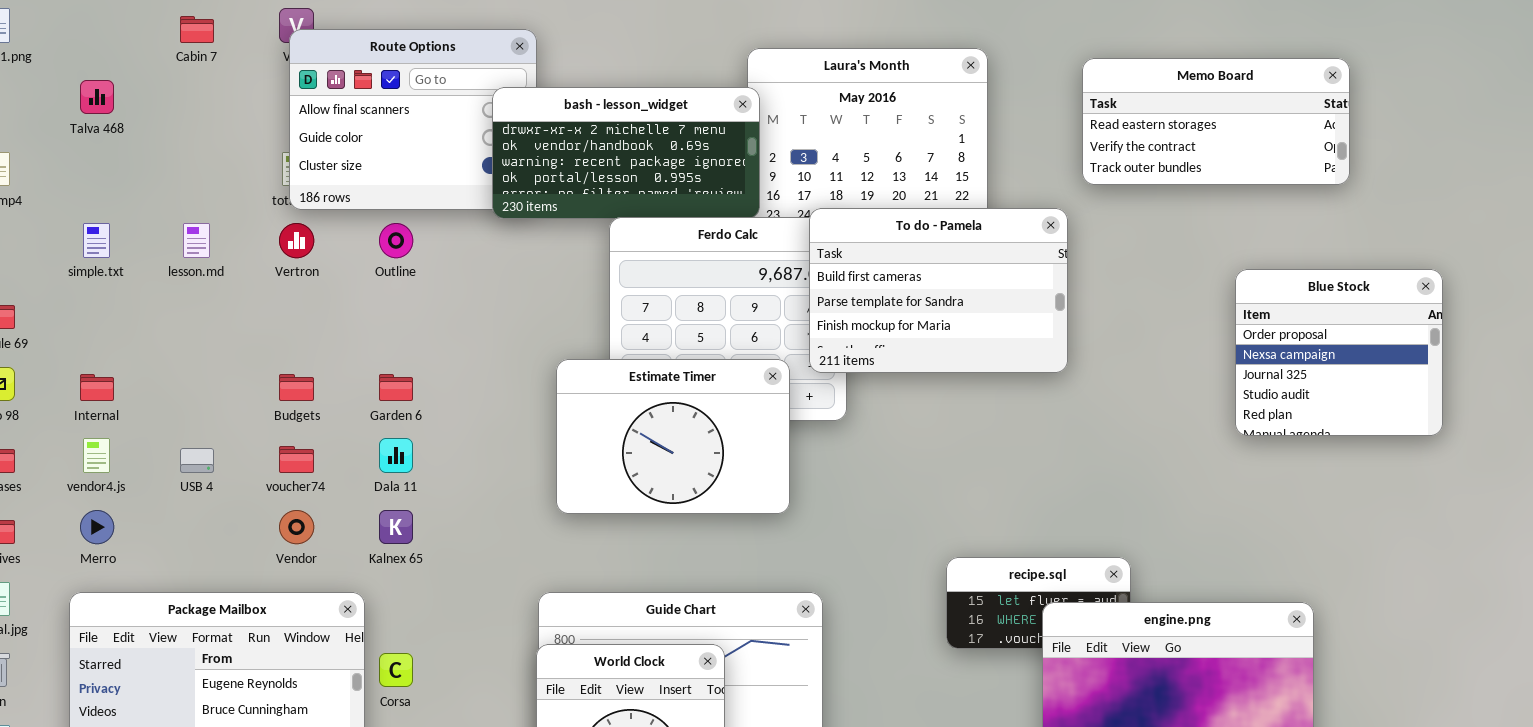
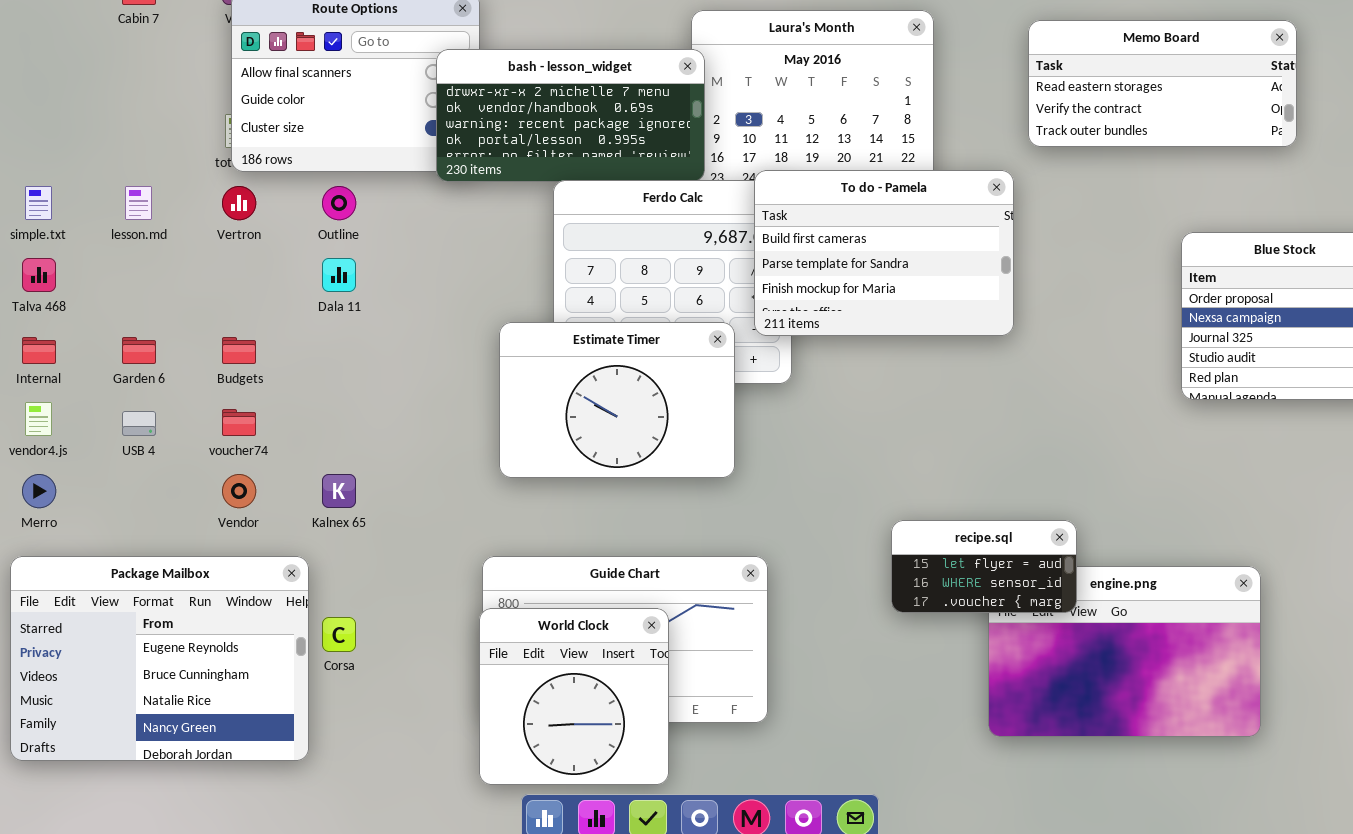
Talva 468: [80,80,114,114] -> [22,258,56,292], moved
Garden 6: [379,374,413,401] -> [122,337,156,364], moved
Dala 11: [379,438,413,473] -> [322,258,356,292], moved
recipe.sql: [946,557,1131,649] -> [891,520,1077,613], raised

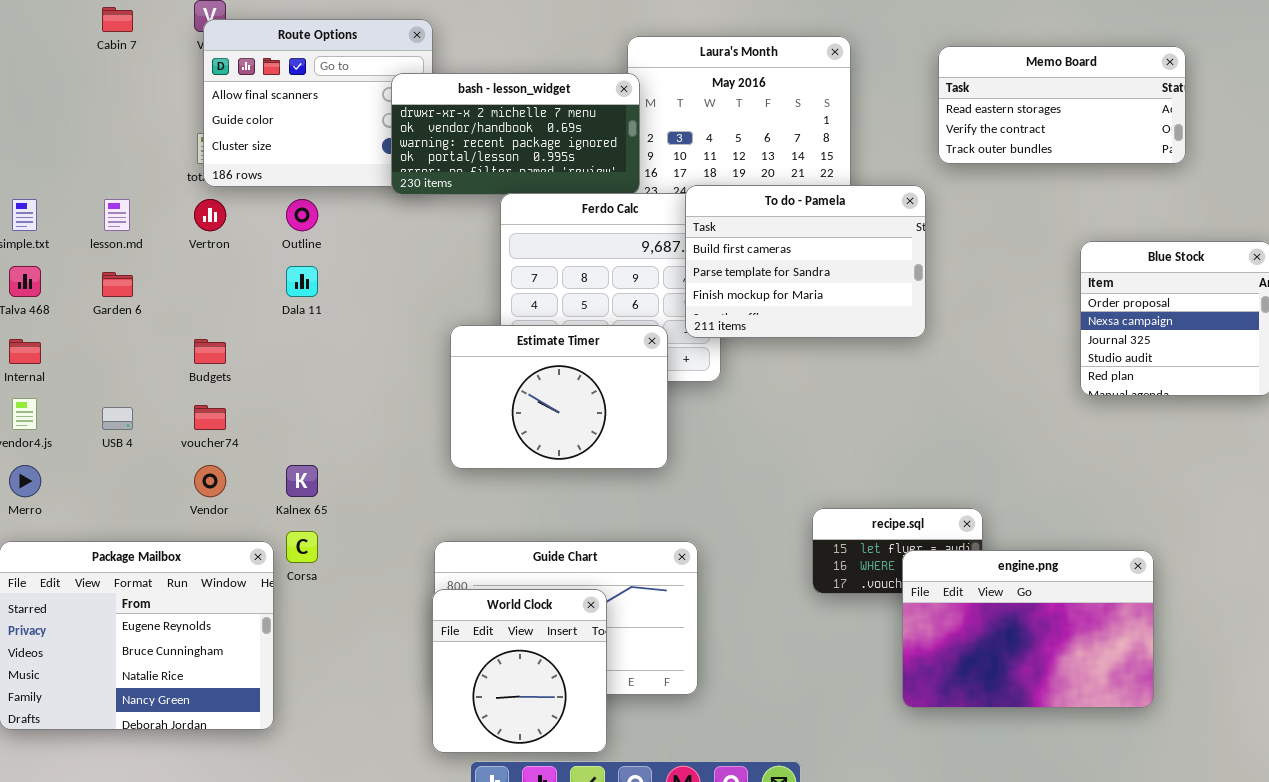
Garden 6: [122,337,156,364] -> [102,272,133,297], moved
engine.png: [988,566,1261,737] -> [902,550,1154,708], raised
Corsa: [322,617,356,652] -> [286,531,318,563], moved

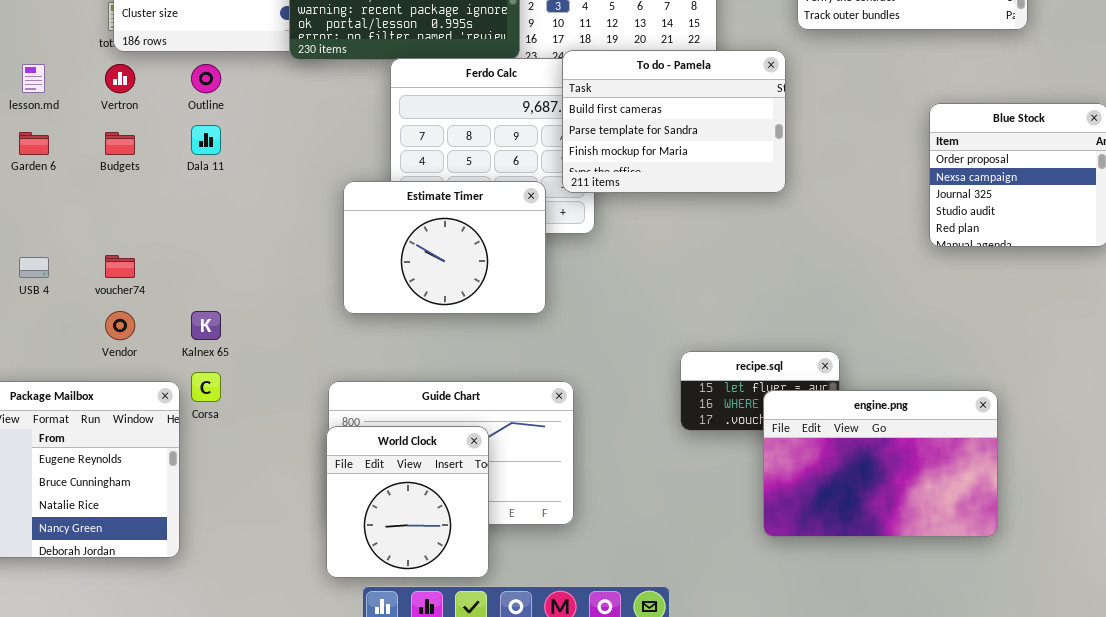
Budgets: [194,339,226,364] -> [105,132,135,155], moved

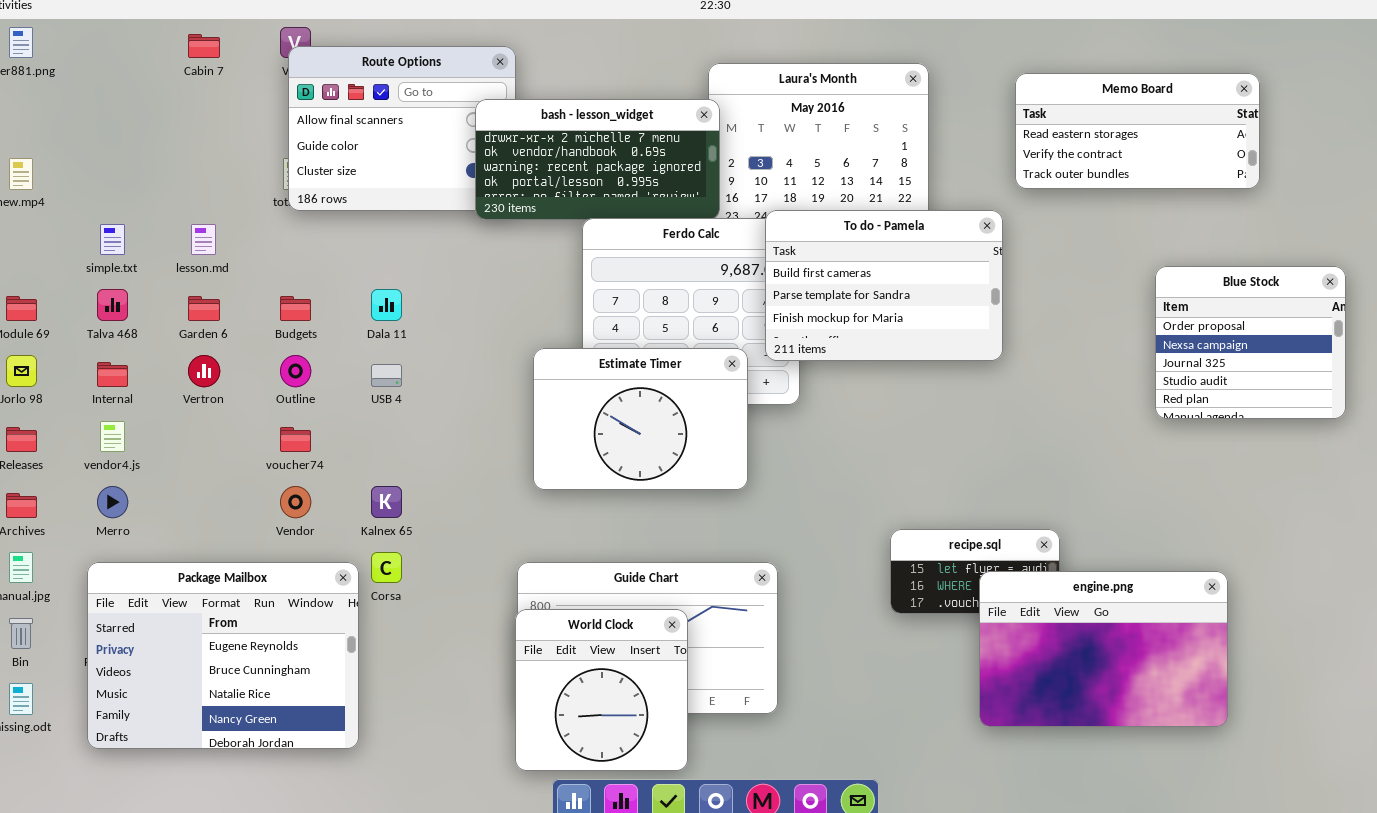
Vertron: [105,64,135,93] -> [188,355,220,387], moved
Outline: [191,64,221,93] -> [280,355,311,387], moved
USB 4: [19,257,49,278] -> [371,364,402,387], moved

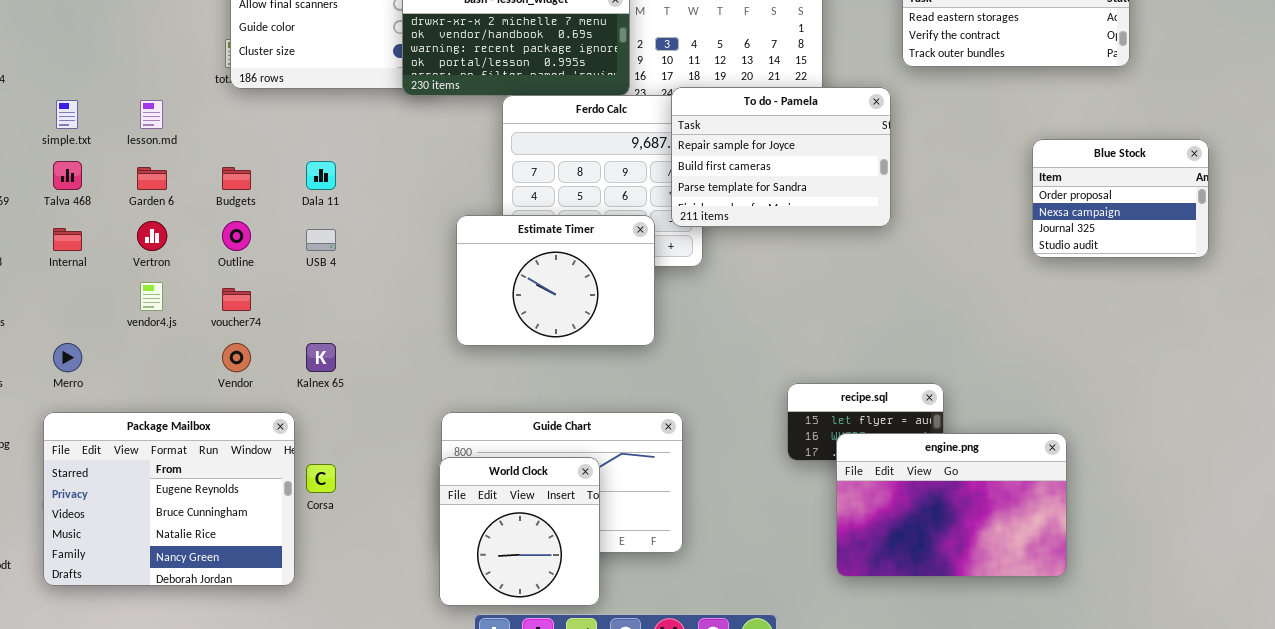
To do - Pamela: [765,210,1003,361] -> [671,87,891,227], scrolled up 1 row
Blue Stock: [1155,266,1346,419] -> [1032,139,1209,258], resized
vendor4.js: [100,421,125,452] -> [140,282,163,311], moved
Corsa: [371,552,402,583] -> [306,464,336,493], moved
engine.png: [979,571,1228,727] -> [836,433,1067,577], moved

